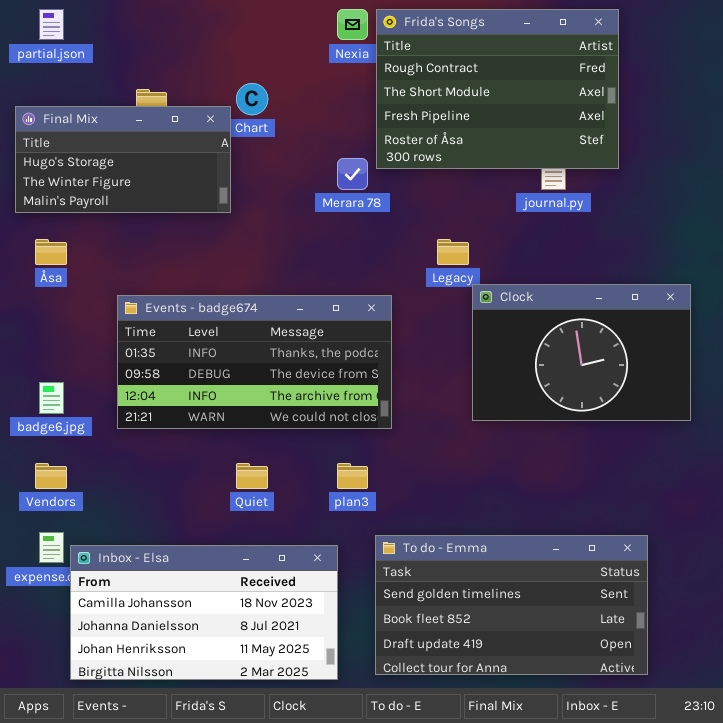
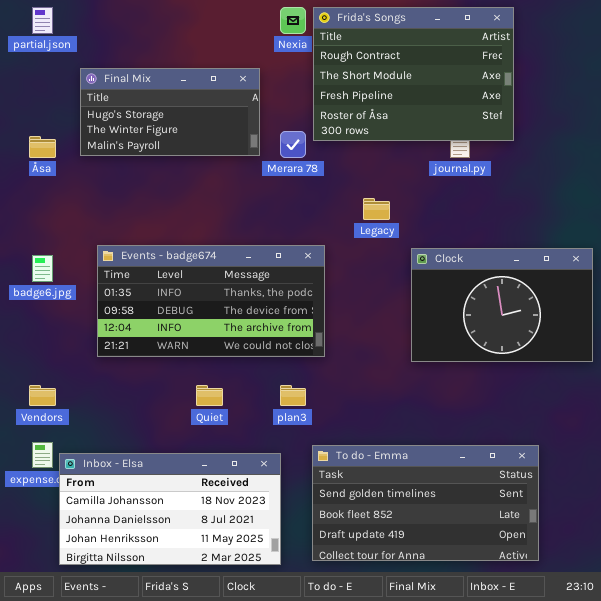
Final Mix: [15,106,231,213] -> [80,68,260,156], moved
Åsa: [35,239,67,265] -> [29,136,56,158], moved
Clock: [472,284,691,421] -> [411,248,593,362], moved
badge6.jpg: [39,382,64,414] -> [32,255,53,282], moved

